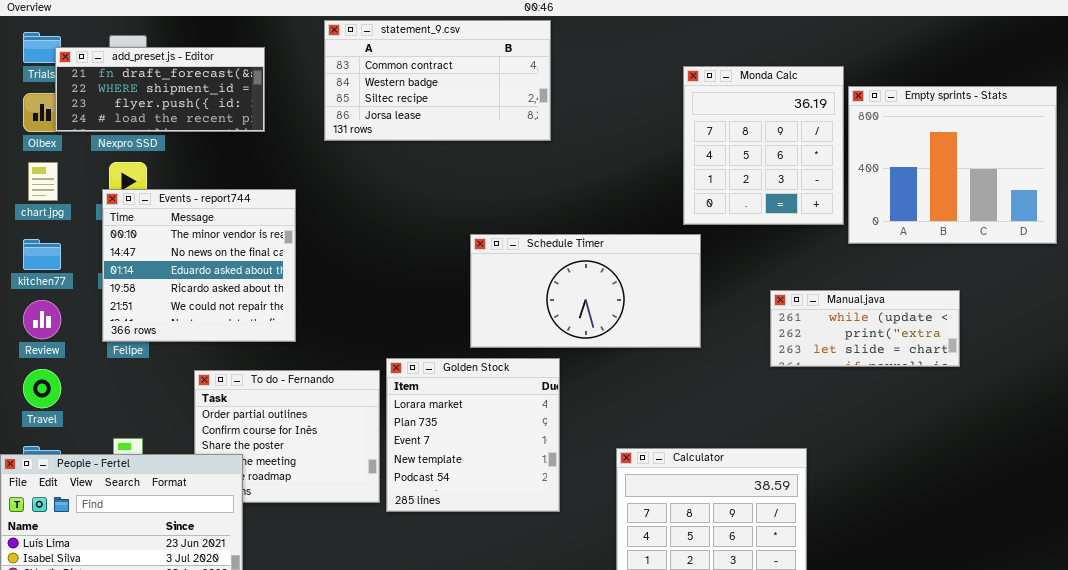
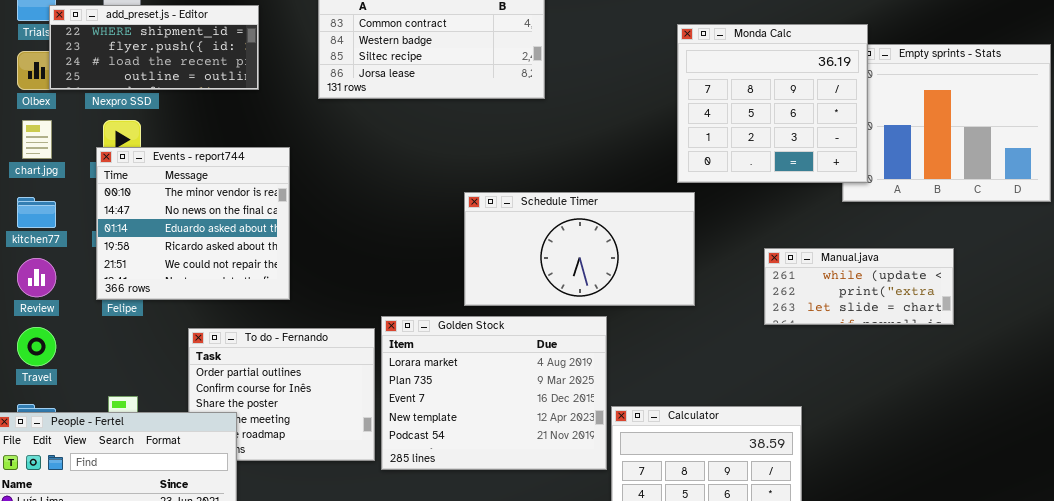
add_preset.js - Editor: [55,47,265,132] -> [49,5,259,90], scrolled down 1 row
Monda Calc: [683,66,844,225] -> [677,24,868,183], resized
Golden Stock: [386,358,560,512] -> [381,316,607,470], resized

